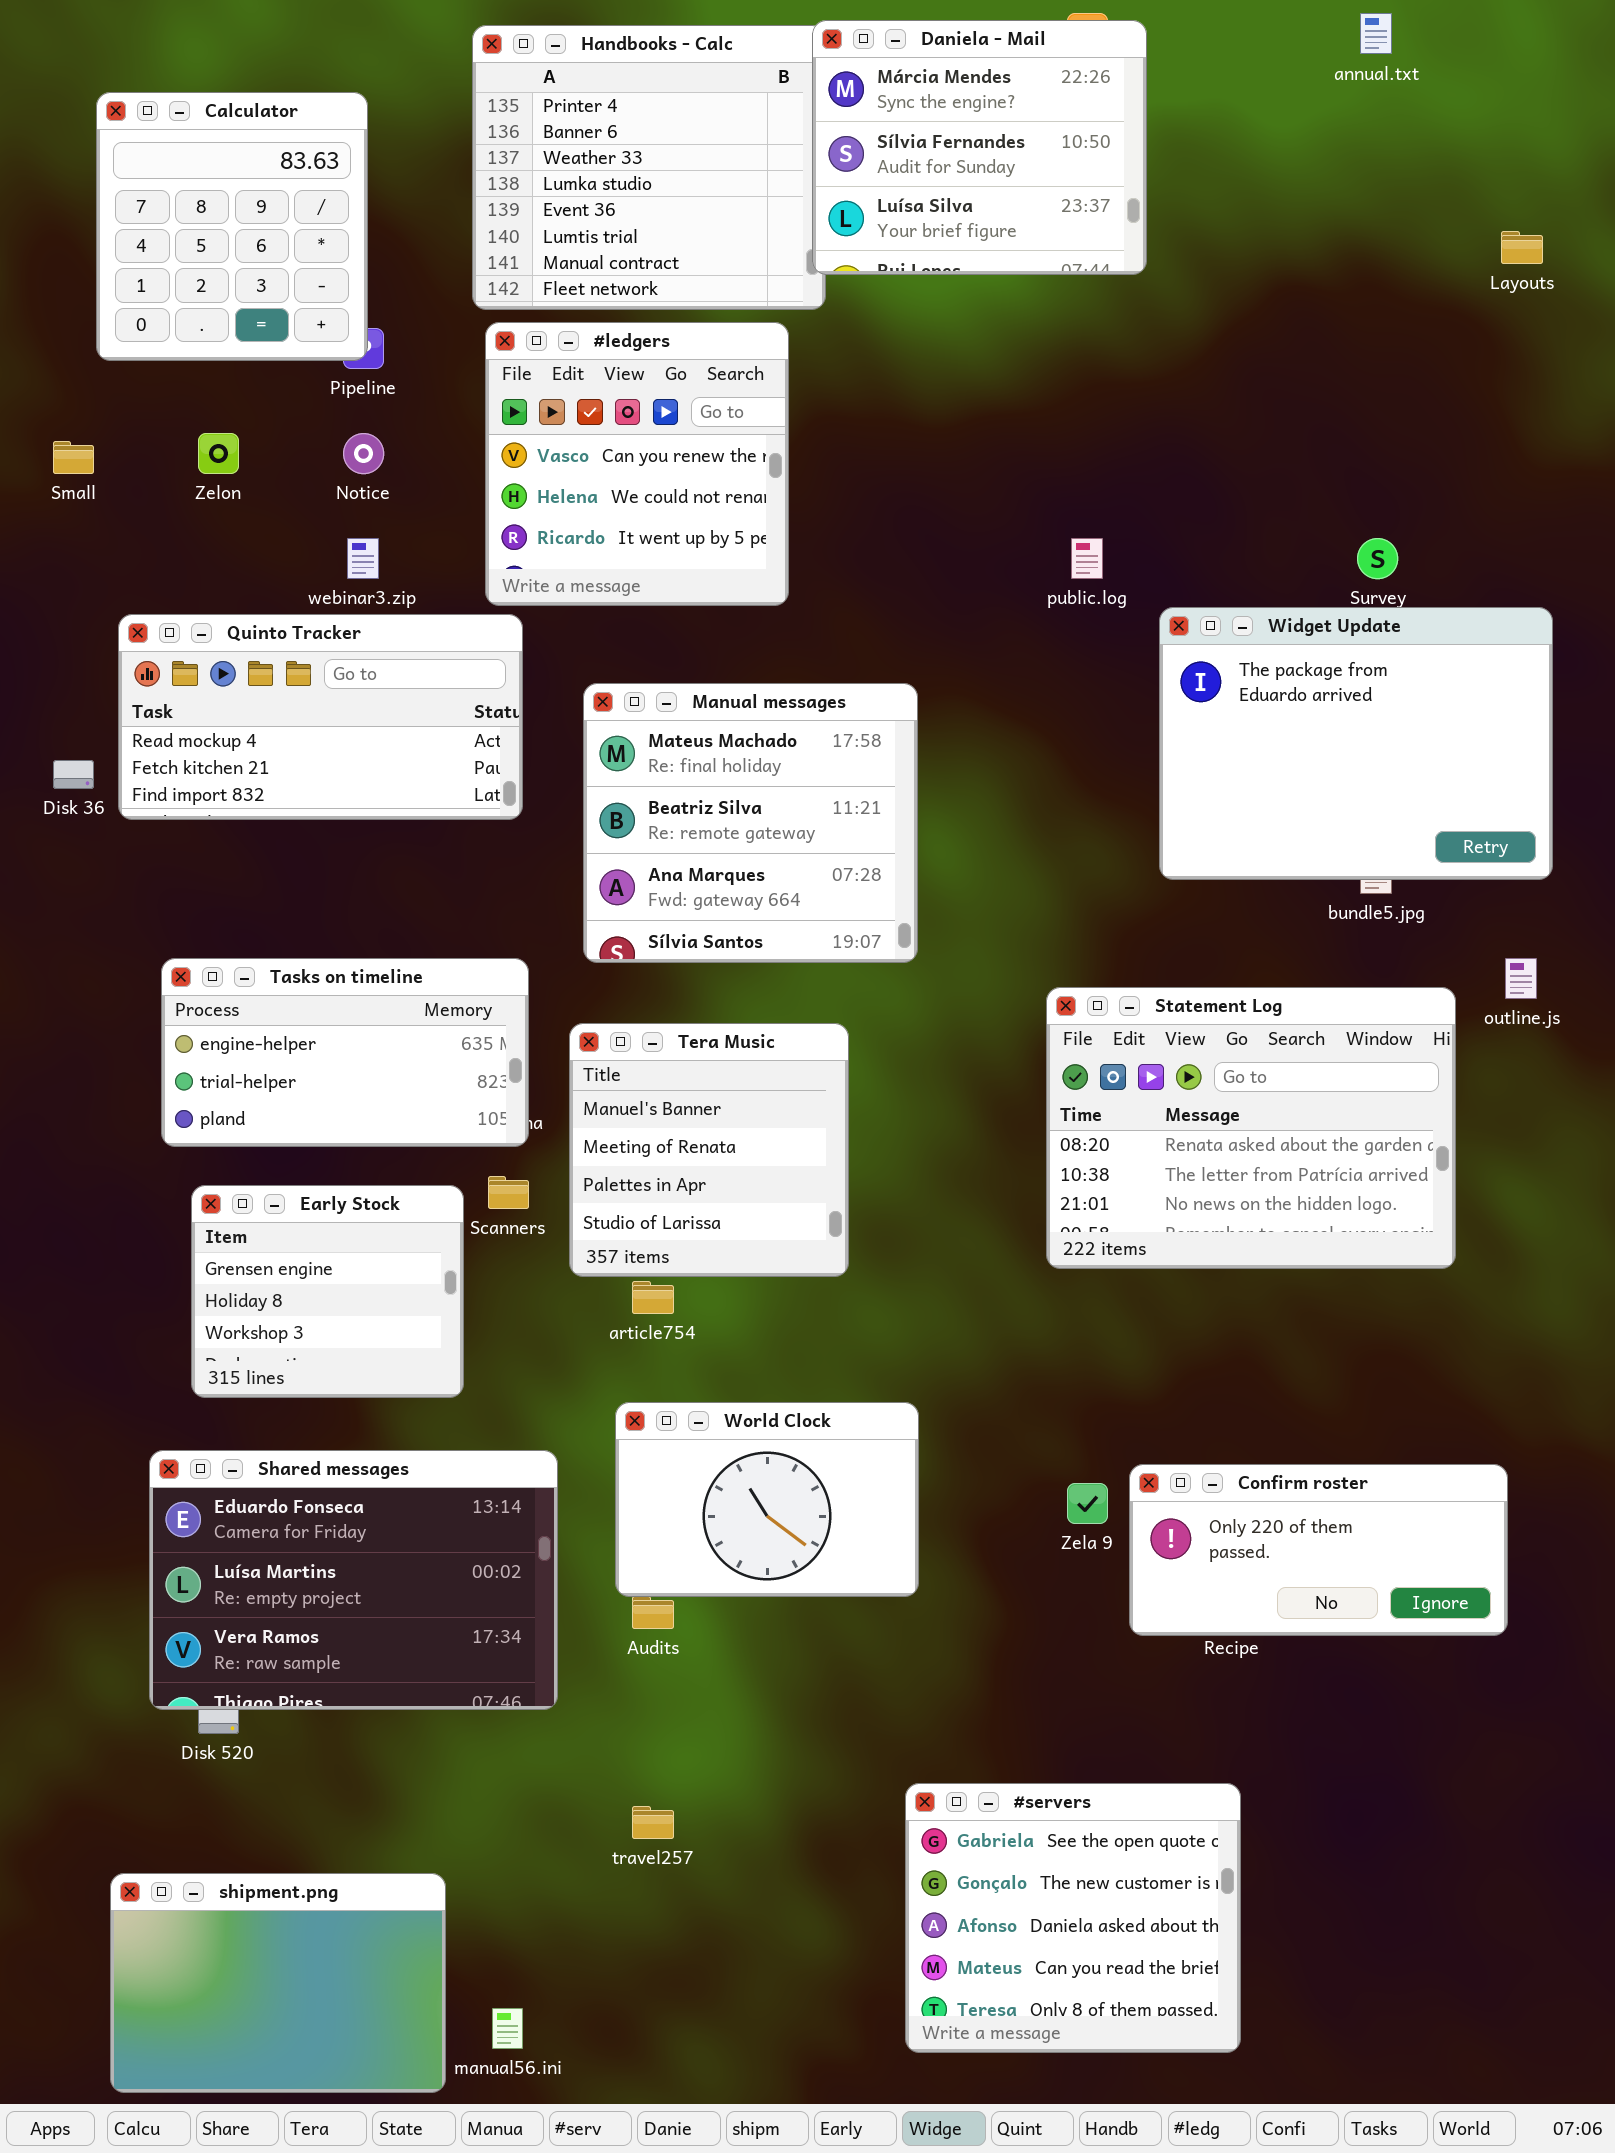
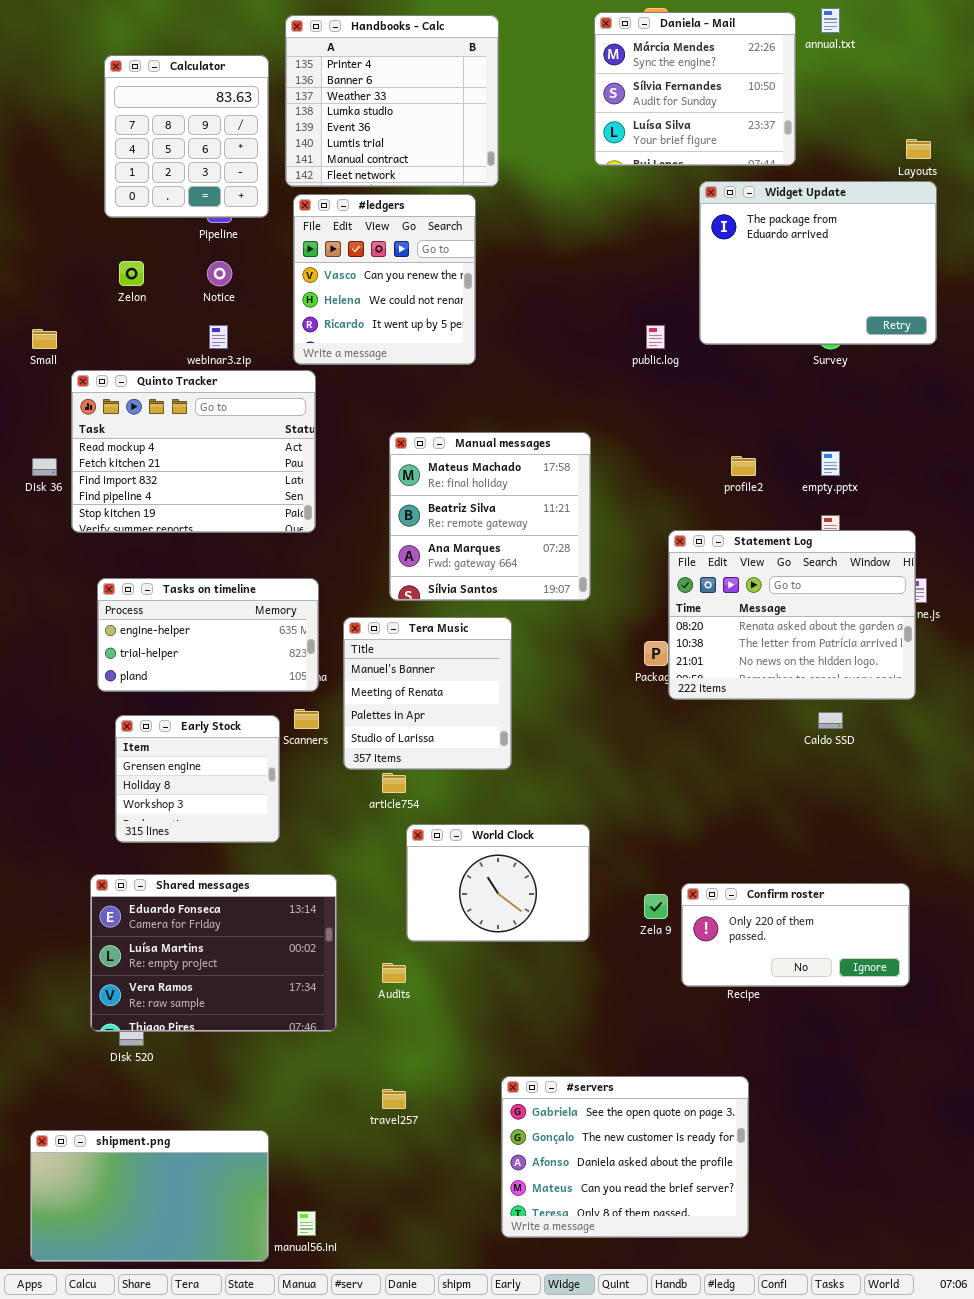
Daniela - Mail: [812,20,1147,275] -> [594,12,796,166], moved
Calculator: [96,92,368,361] -> [104,55,269,218], moved
Small: [53,441,94,474] -> [32,329,57,349], moved
Widget Update: [1159,607,1553,880] -> [699,181,937,345], moved
Quinto Tracker: [118,614,523,820] -> [71,370,316,533], resized
Manual messages: [583,683,918,963] -> [389,432,591,601], moved
Statement Log: [1046,987,1456,1269] -> [668,530,916,700], moved
World Clock: [615,1402,919,1597] -> [406,824,590,942], moved
#servers: [905,1783,1241,2053] -> [501,1076,749,1238], resized
shipment.png: [110,1873,446,2093] -> [30,1130,269,1262], resized

